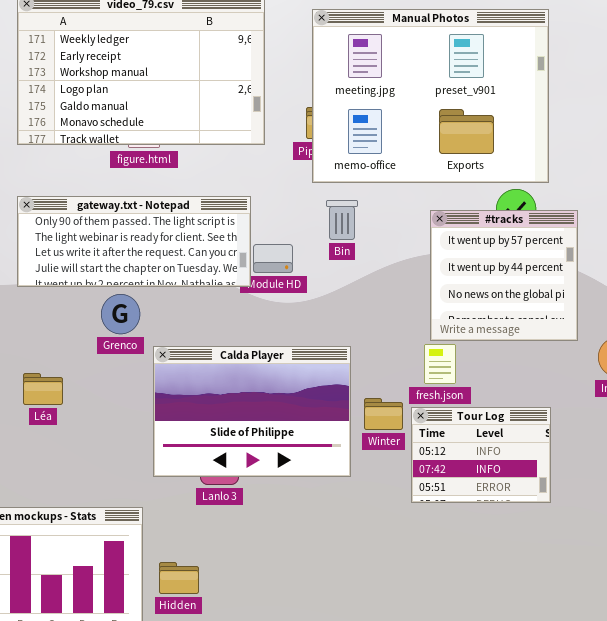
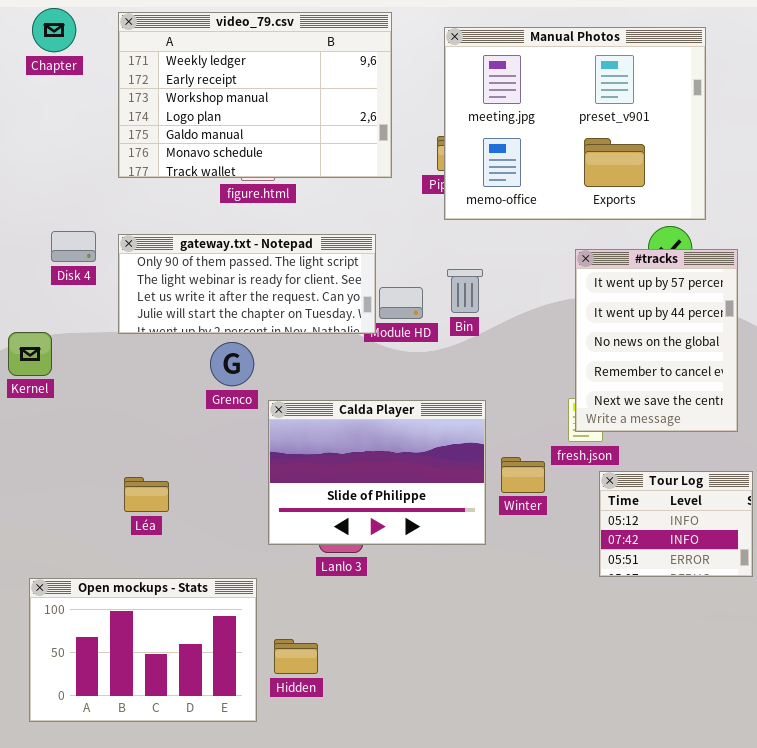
Bin: [326,200,358,240] -> [447,269,483,313], moved
#tracks: [430,210,578,341] -> [575,249,738,432], resized
Léa: [23,373,63,405] -> [124,477,169,512], moved
Tour Log: [411,407,551,503] -> [599,471,753,577], moved

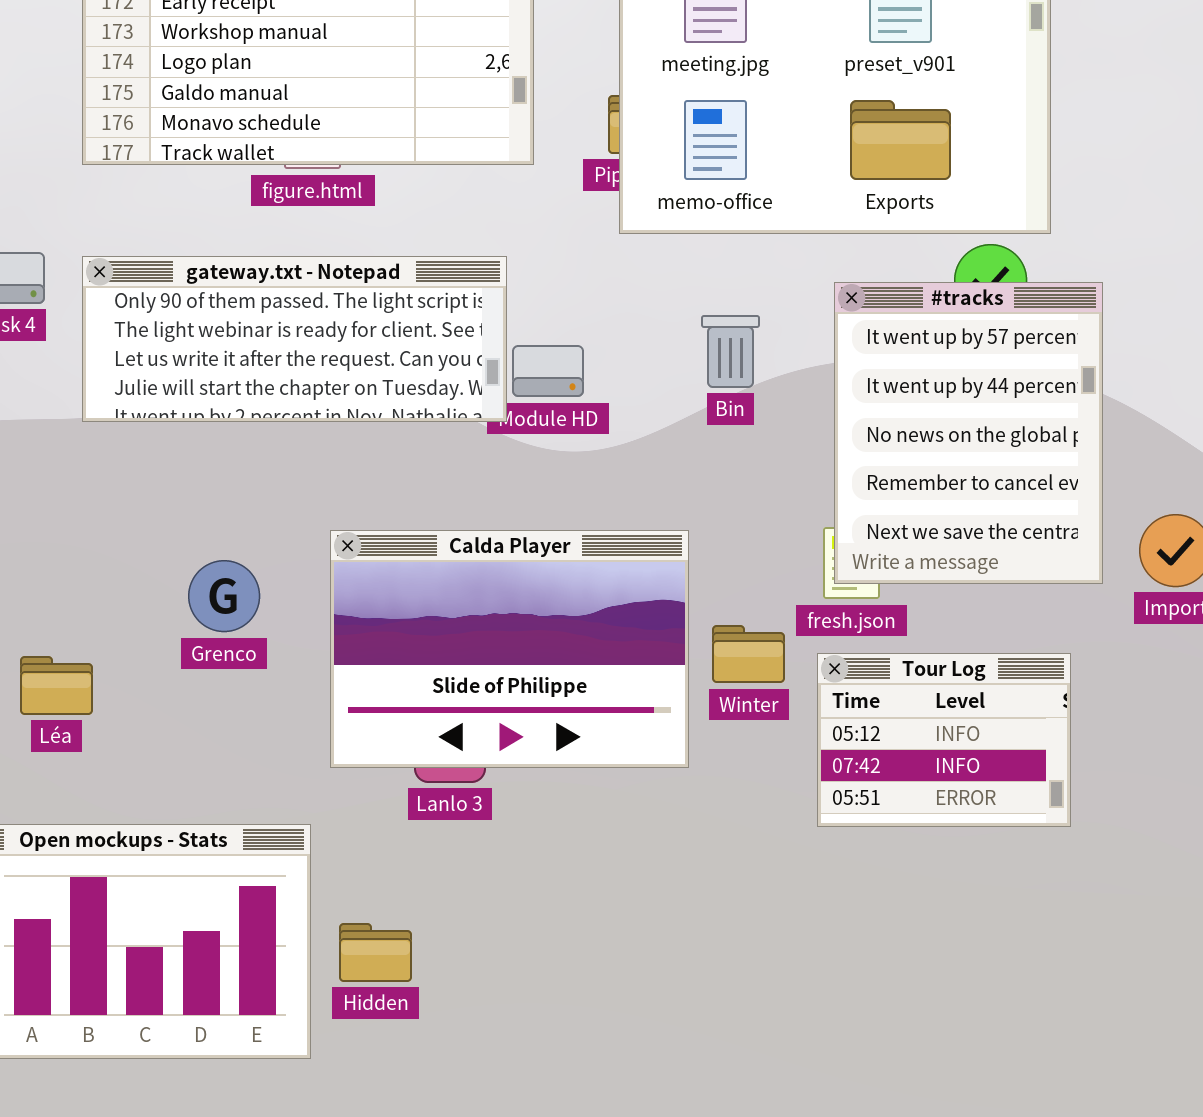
Bin: [447,269,483,313] -> [701,315,760,388], moved
Grenco: [210,342,254,386] -> [188,560,260,632], moved
Tour Log: [599,471,753,577] -> [817,653,1071,827], moved
Léa: [124,477,169,512] -> [20,656,93,715], moved

